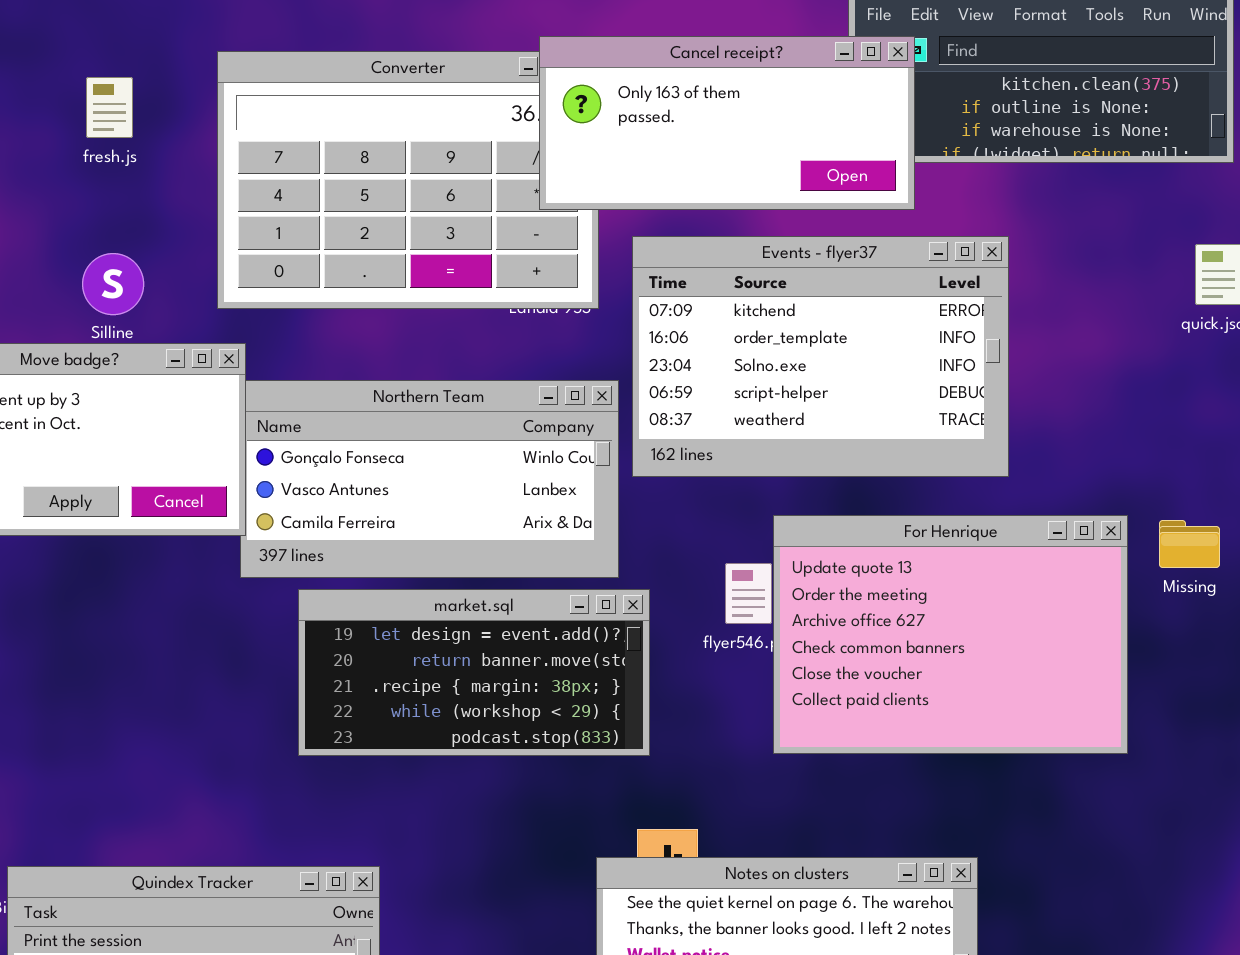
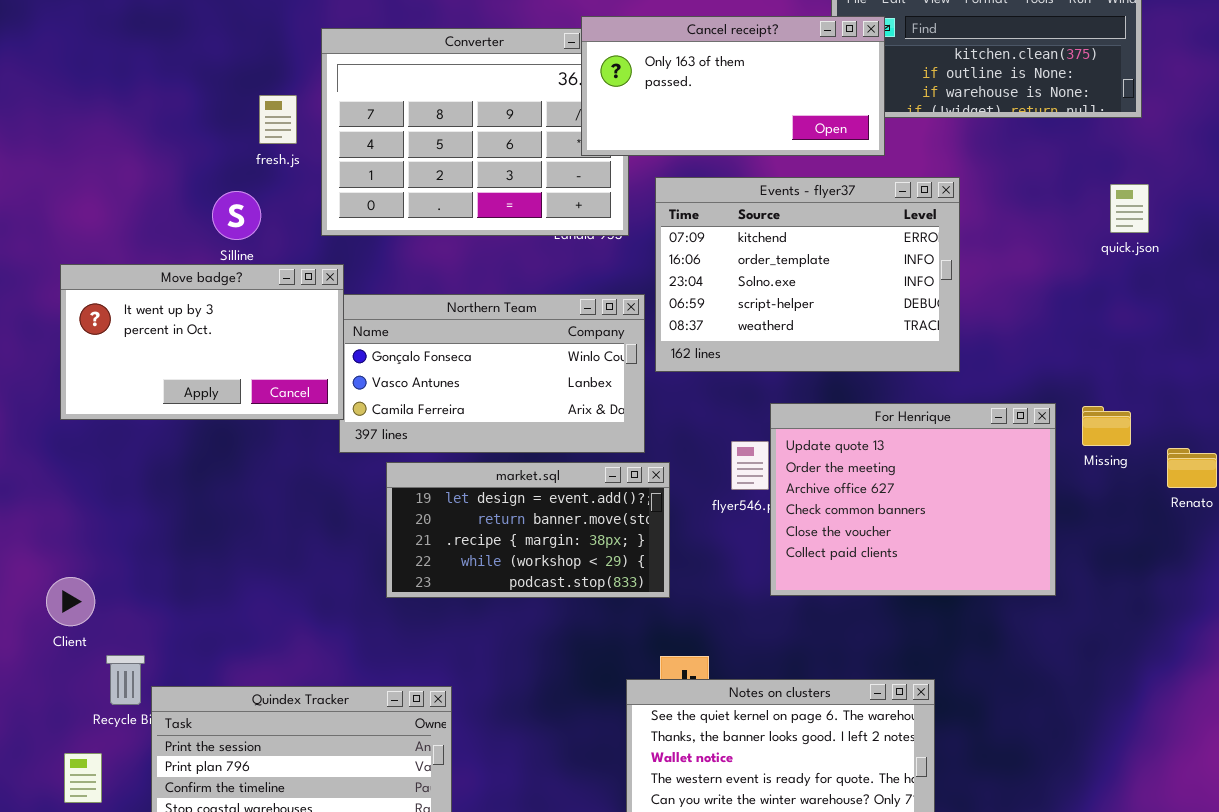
fresh.js: [86,77,133,138] -> [259,95,297,144], moved

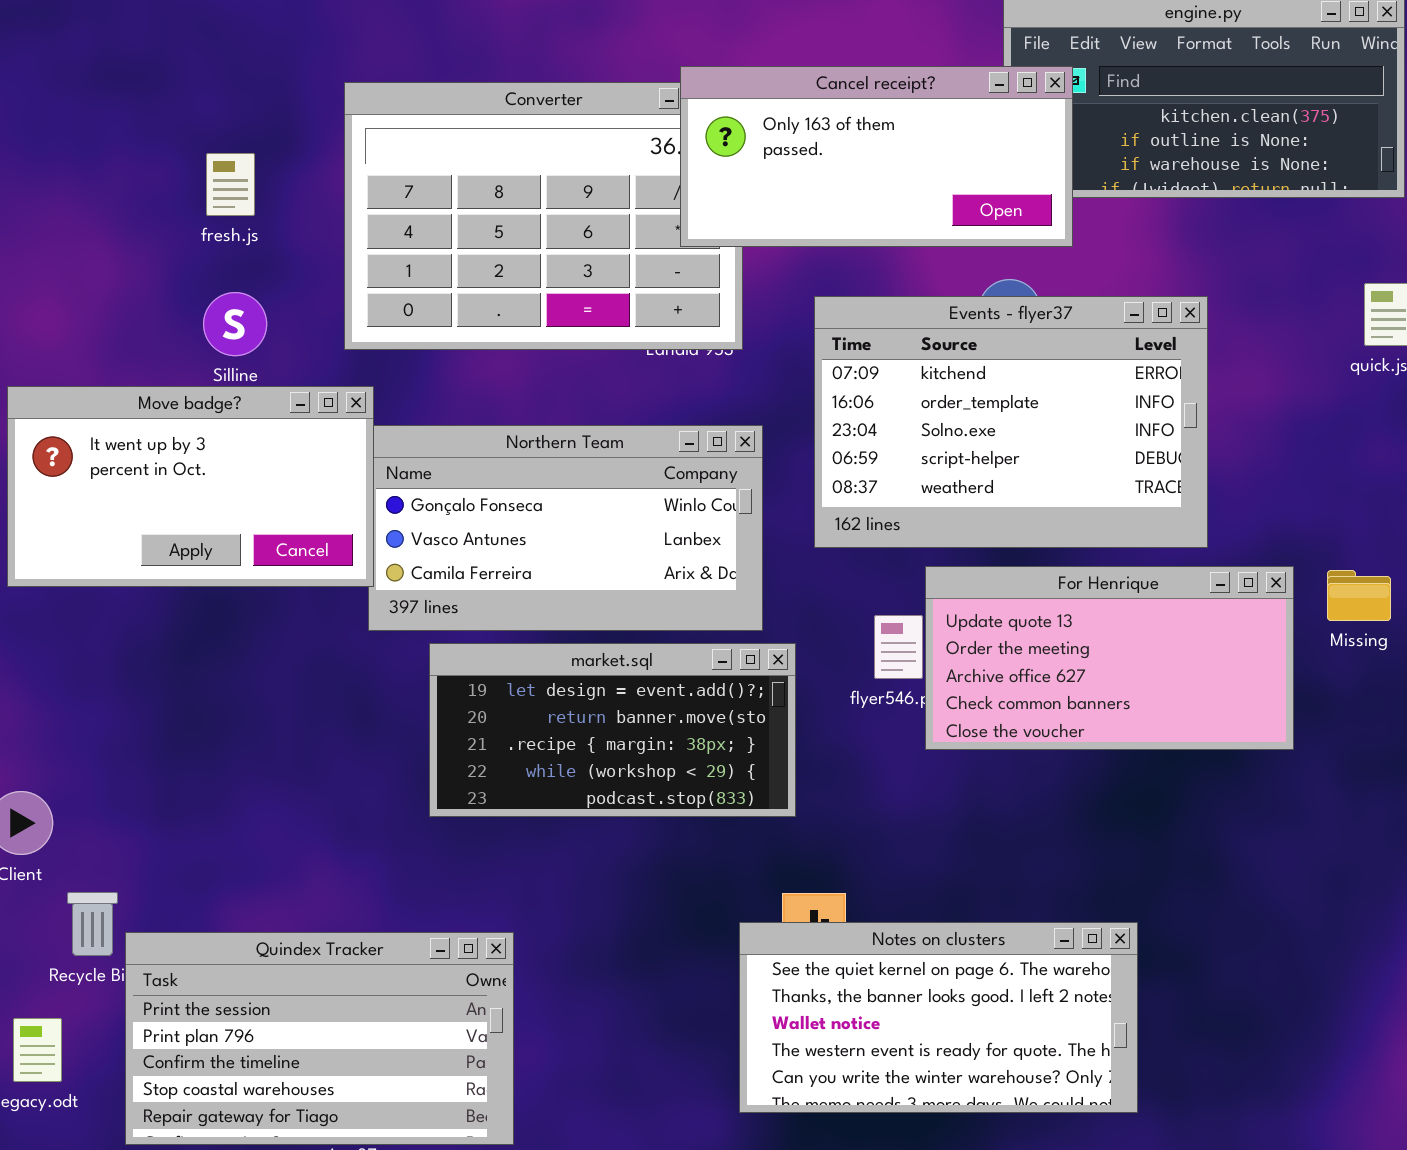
fresh.js: [259,95,297,144] -> [206,153,255,216], moved
Events - flyer37: [655,177,960,372] -> [814,296,1208,548], moved
For Henrique: [770,403,1056,596] -> [925,566,1294,750], resized

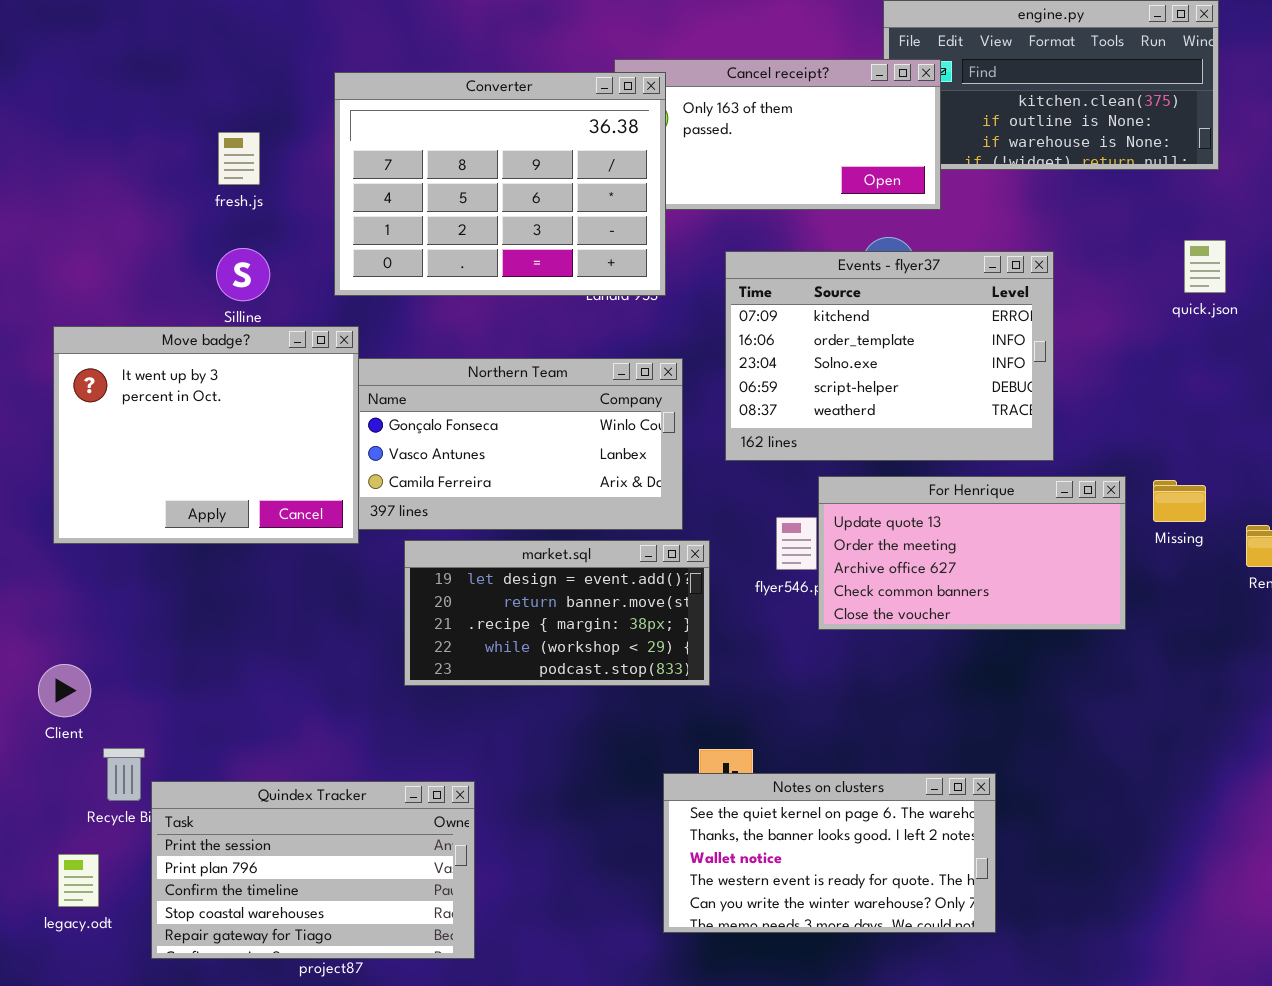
Converter: [344,82,743,350] -> [334,72,666,296], raised
Move badge?: [7,386,374,587] -> [53,326,359,544], resized

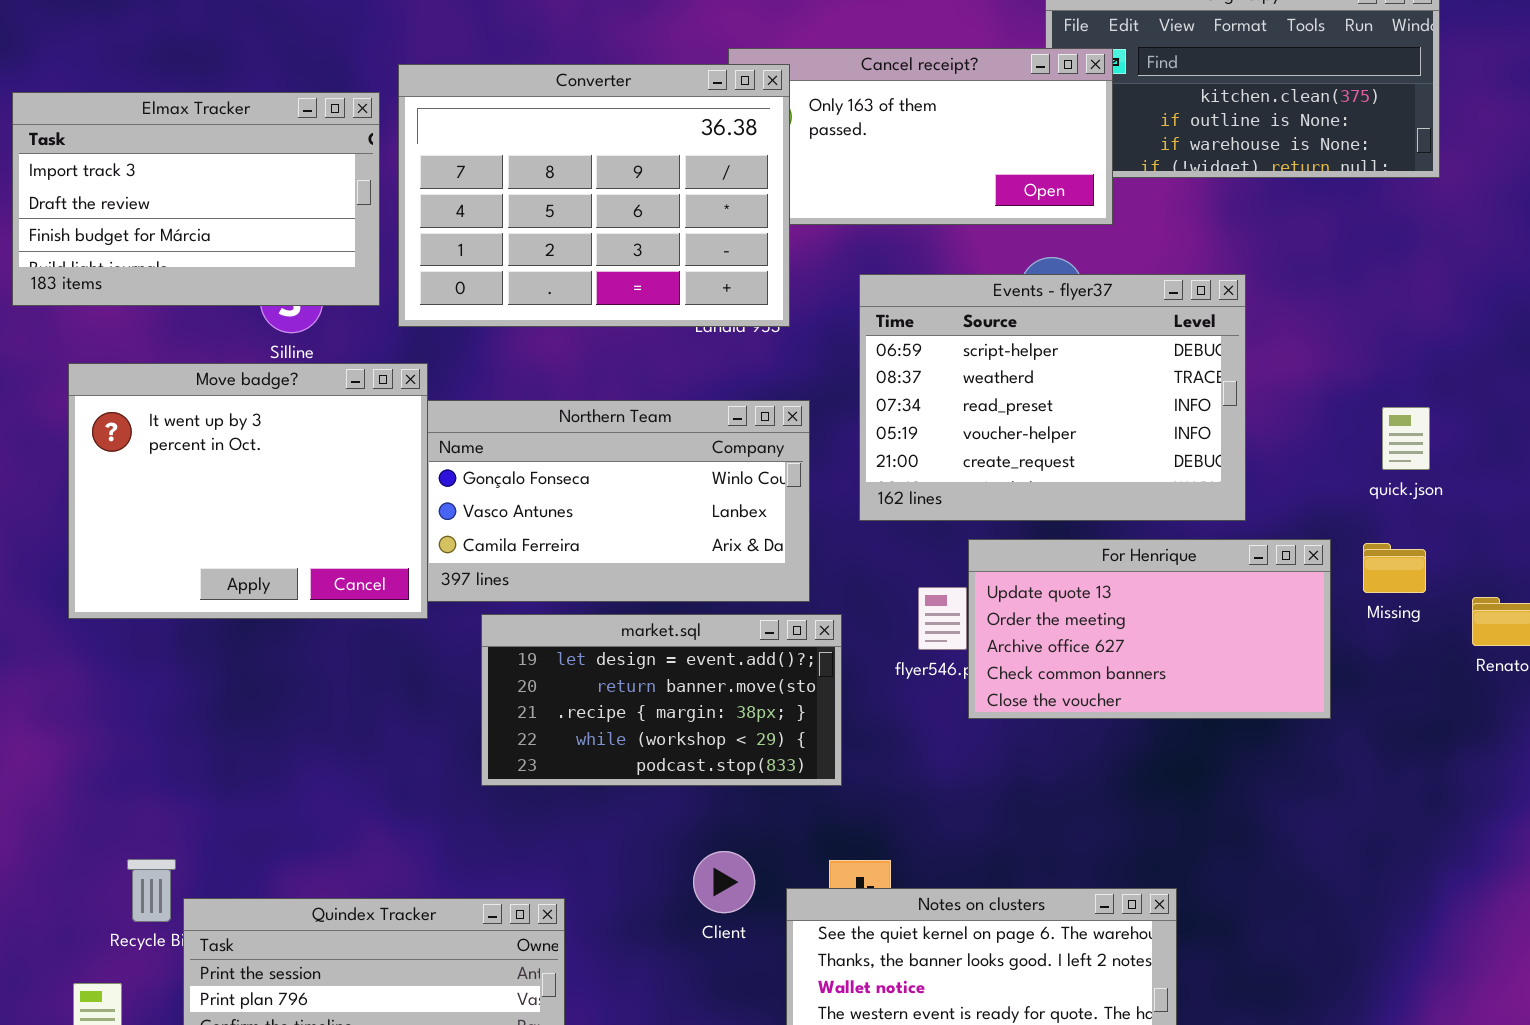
Elmax Tracker: none -> [12,92,380,306], opened
quick.json: [1184,240,1226,293] -> [1382,407,1430,470], moved
Events - flyer37: [725,251,1054,461] -> [859,274,1246,521], scrolled down 3 rows
Client: [38,664,91,717] -> [693,851,755,913], moved

